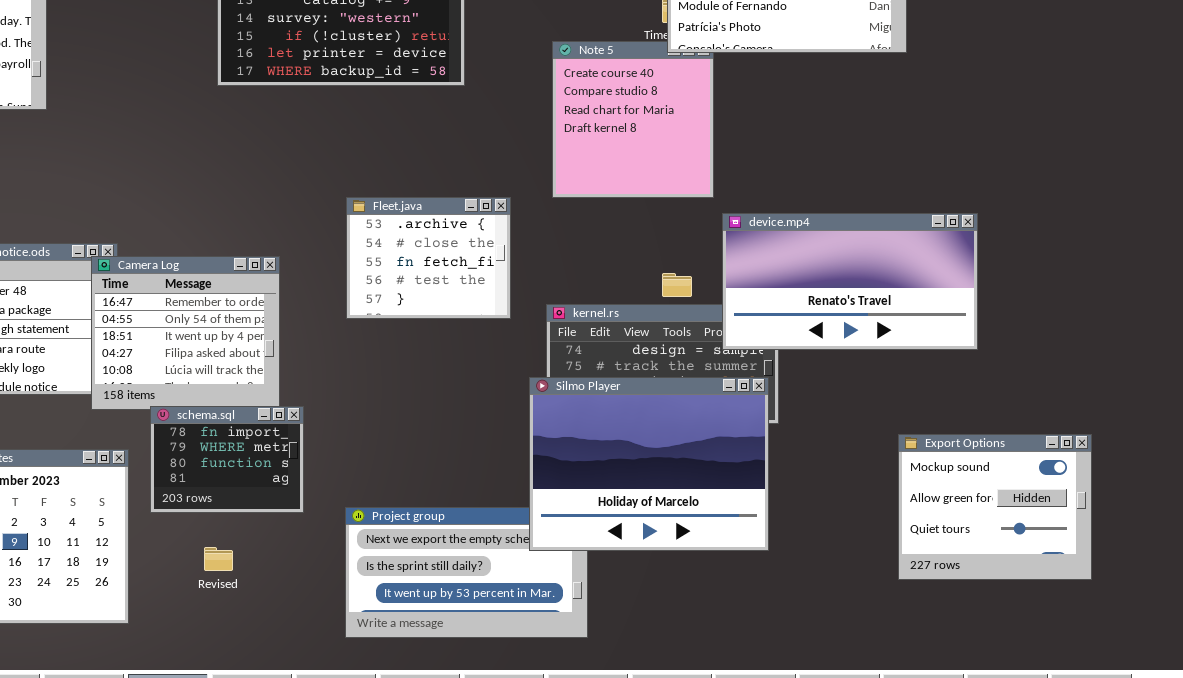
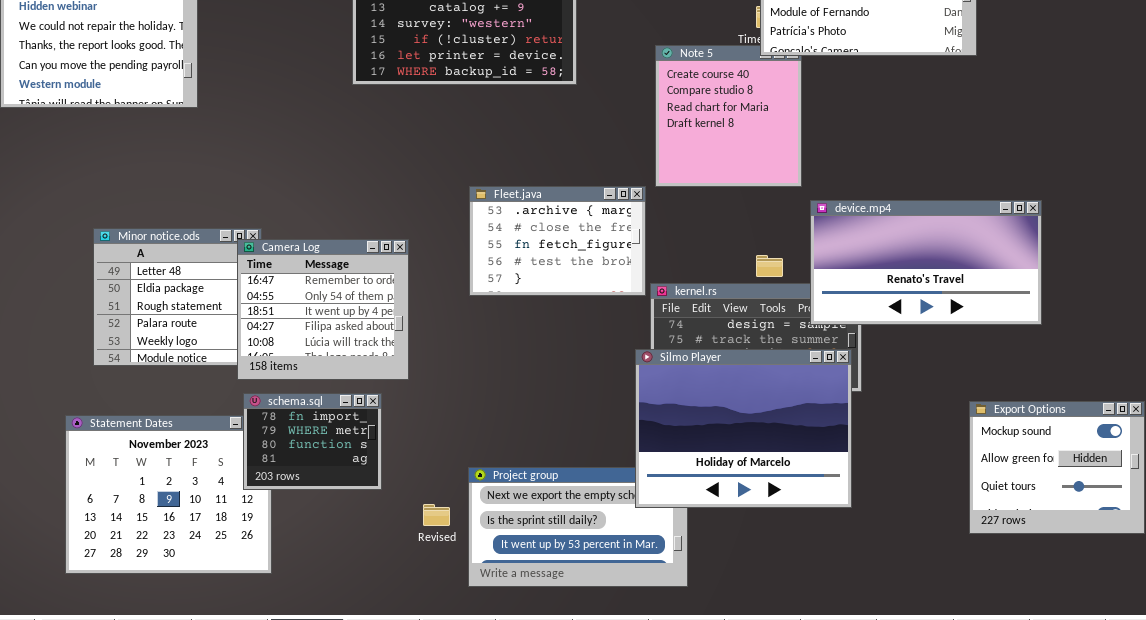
Fleet.java: [346,197,511,319] -> [469,186,646,296], resized
schema.sql: [150,406,304,513] -> [243,393,382,490], moved
Revised: [204,547,233,571] -> [423,504,450,526], moved

